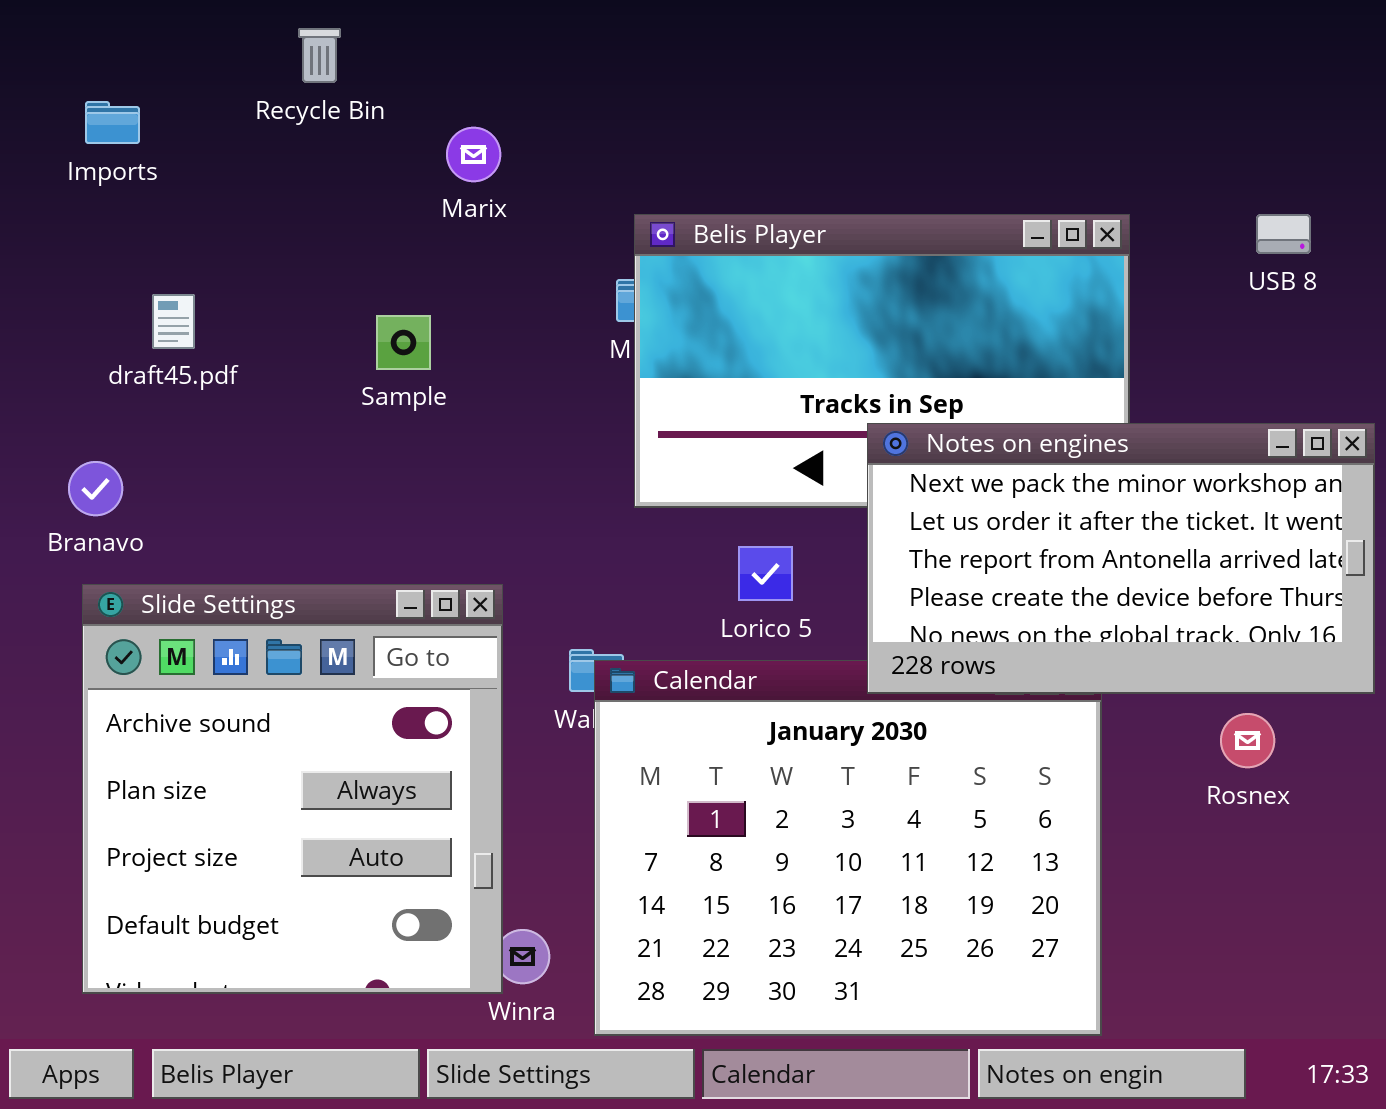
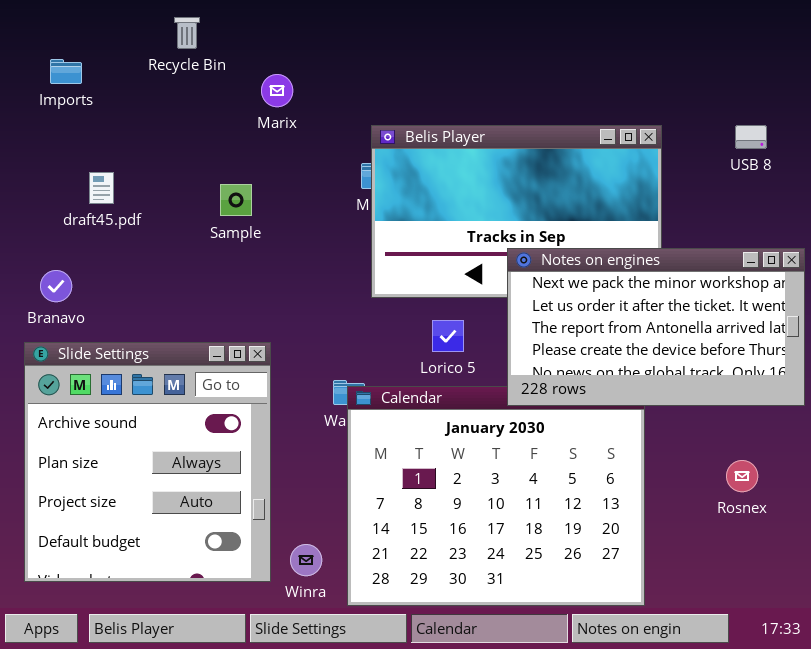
Slide Settings: [82,584,503,994] -> [24,342,271,582], moved
Rosnex: [1220,713,1275,768] -> [726,460,758,492], moved

